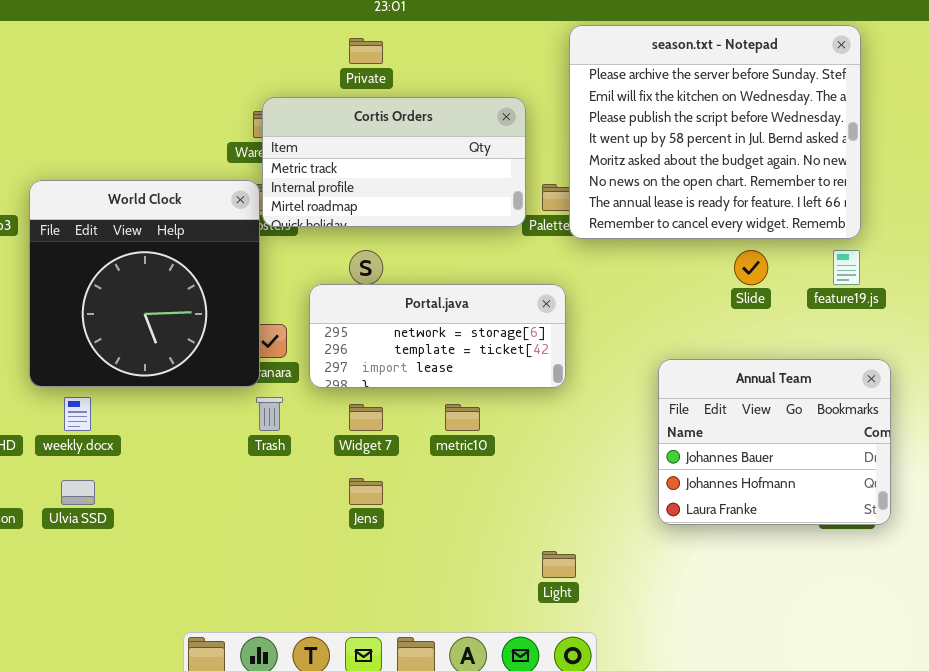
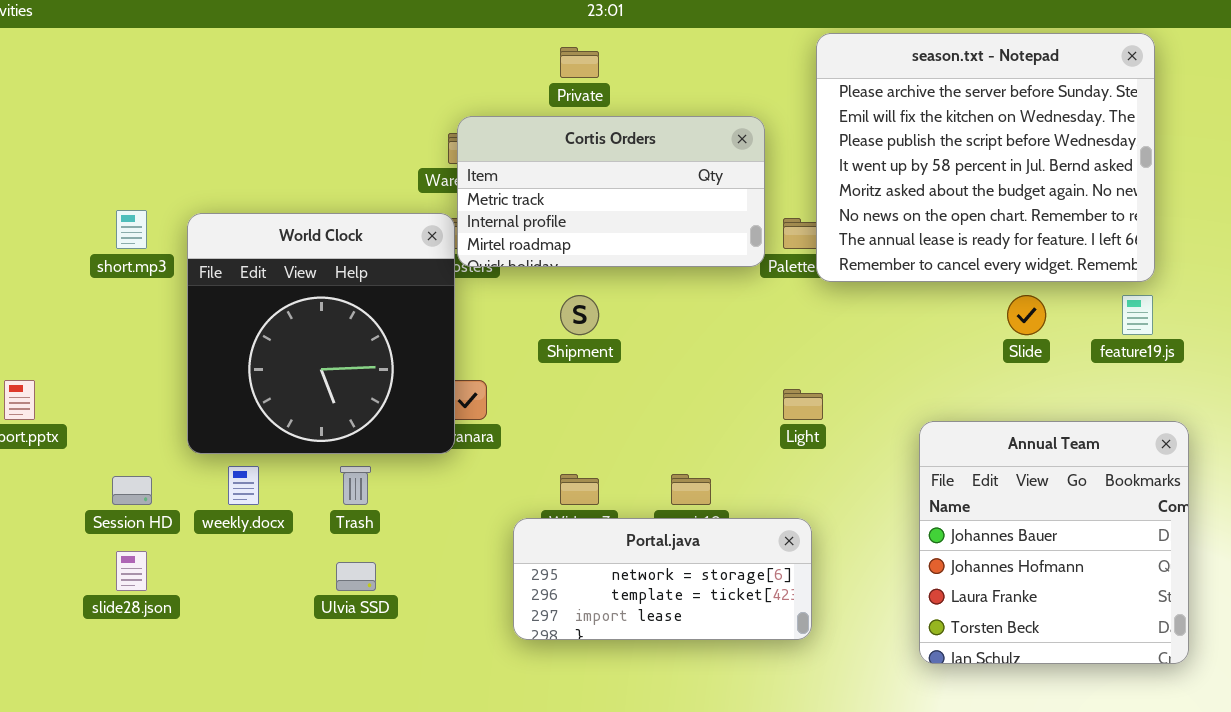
Portal.java: [309,284,566,388] -> [513,518,812,640], moved
Annual Team: [658,359,891,525] -> [919,421,1189,664], resized
Trash: [256,397,283,431] -> [340,466,371,505], moved
Ulvia SSD: [61,480,95,505] -> [336,562,376,591], moved
Light: [542,551,576,578] -> [783,389,823,420], moved

